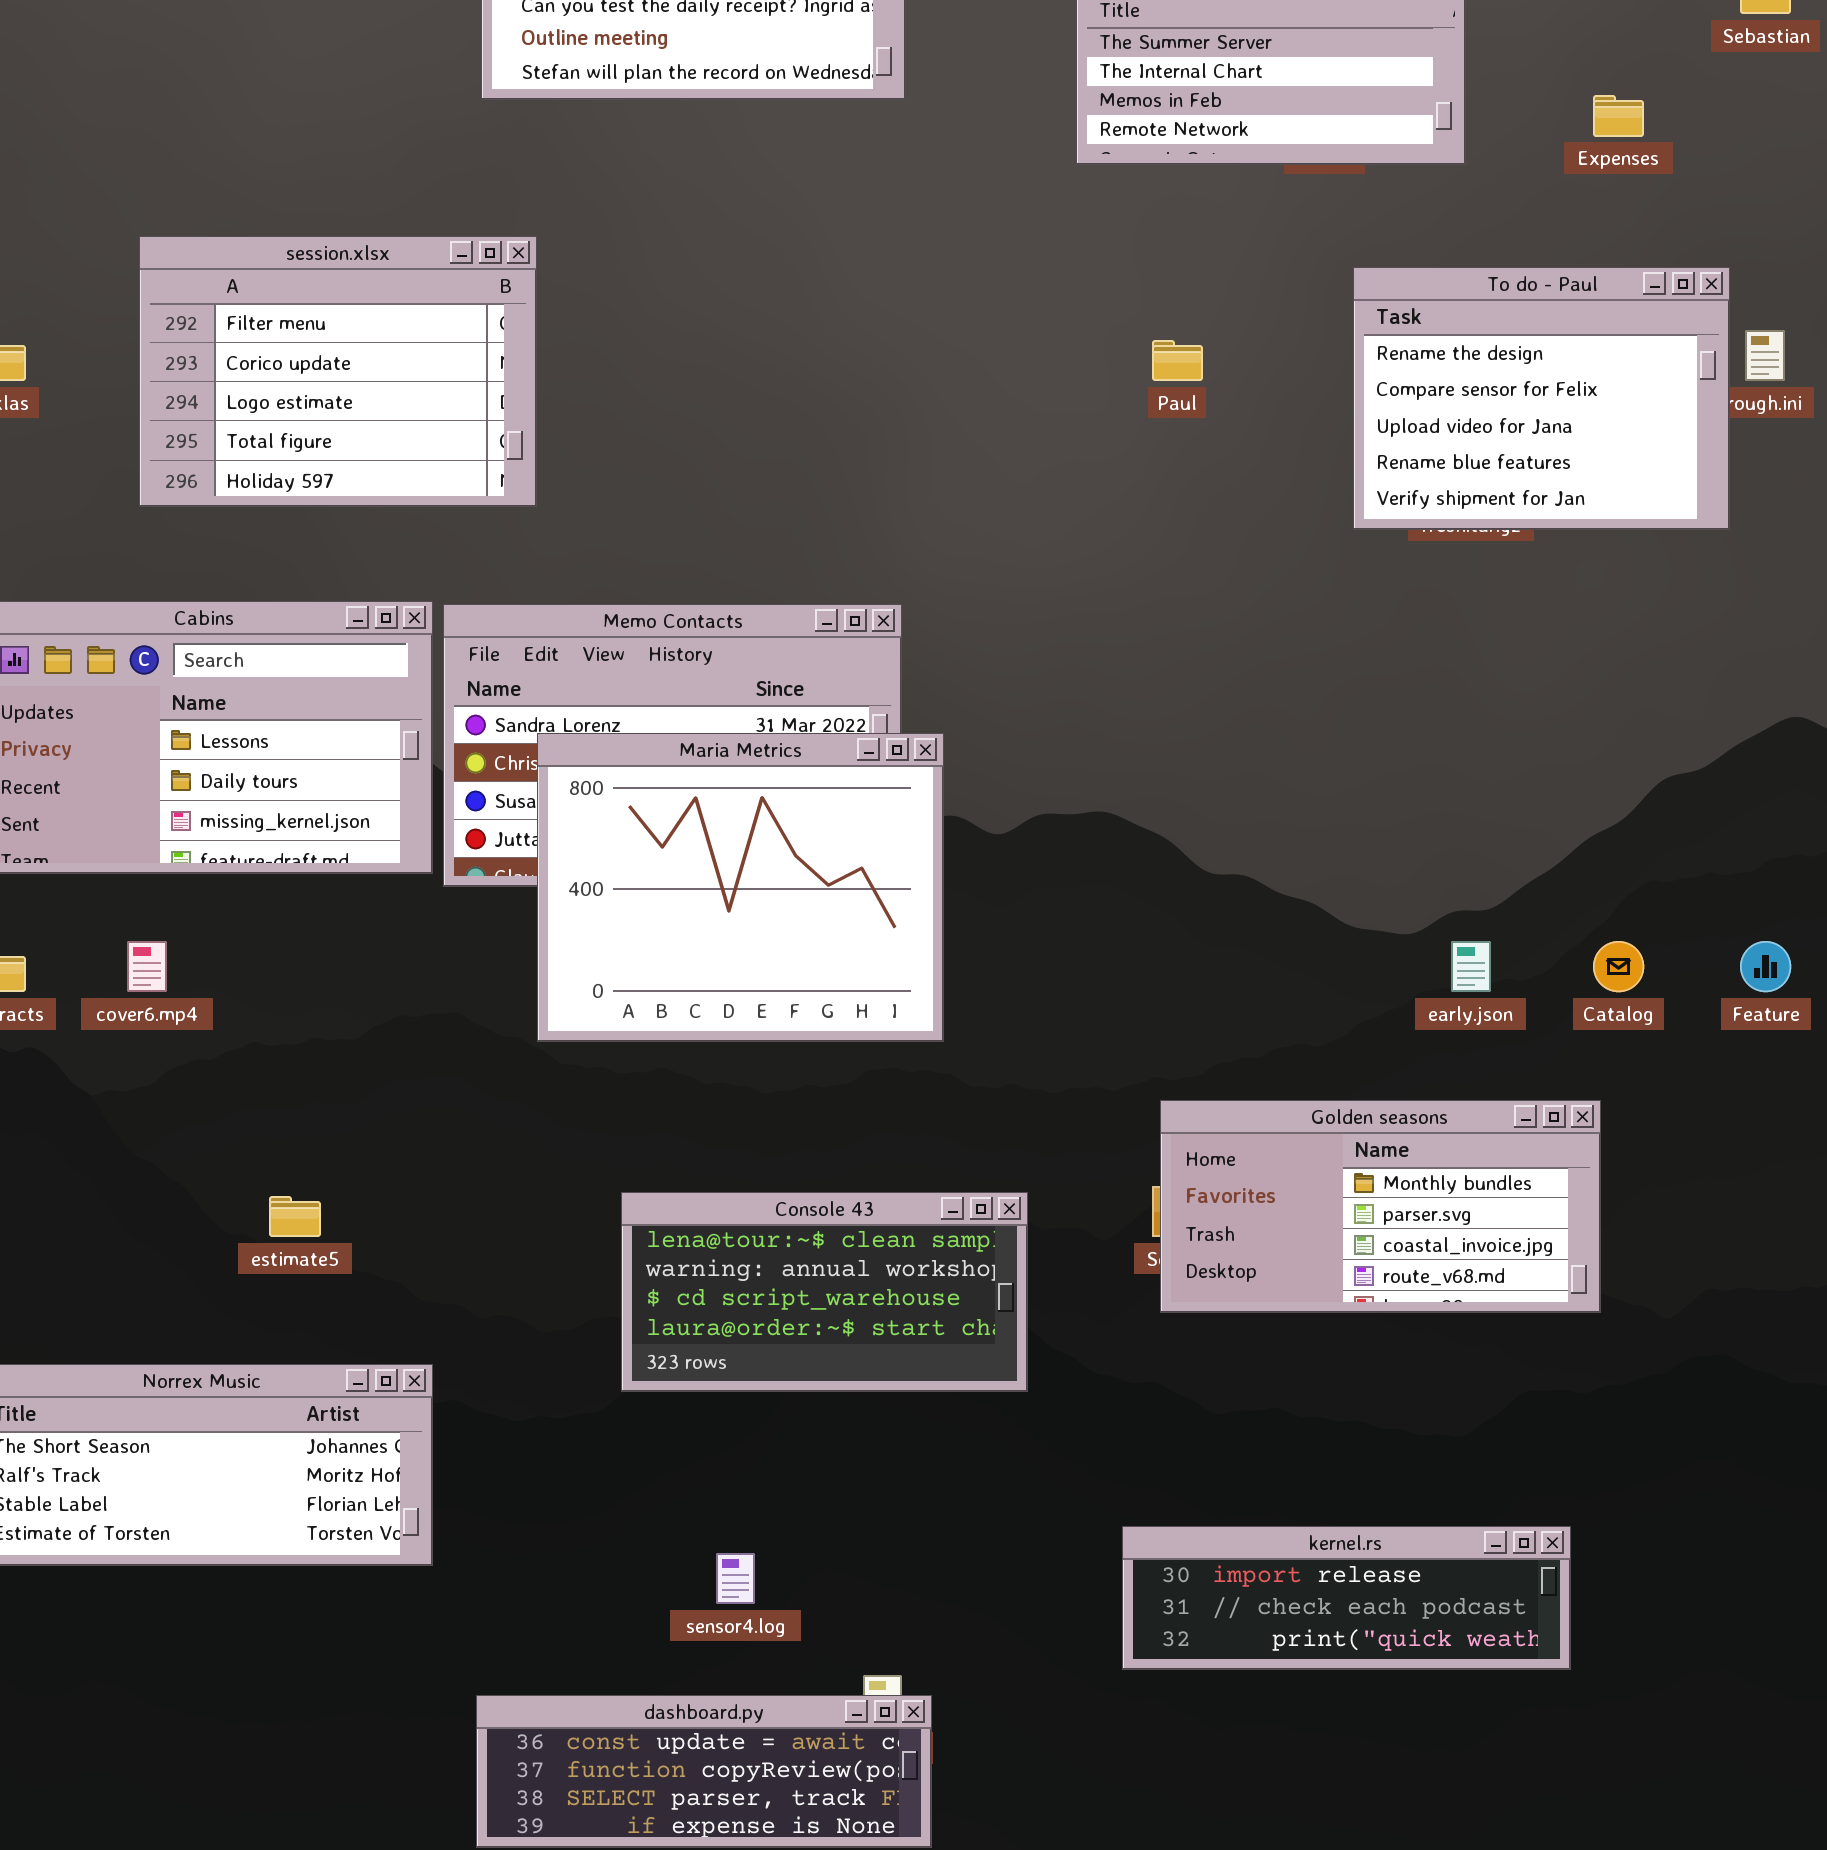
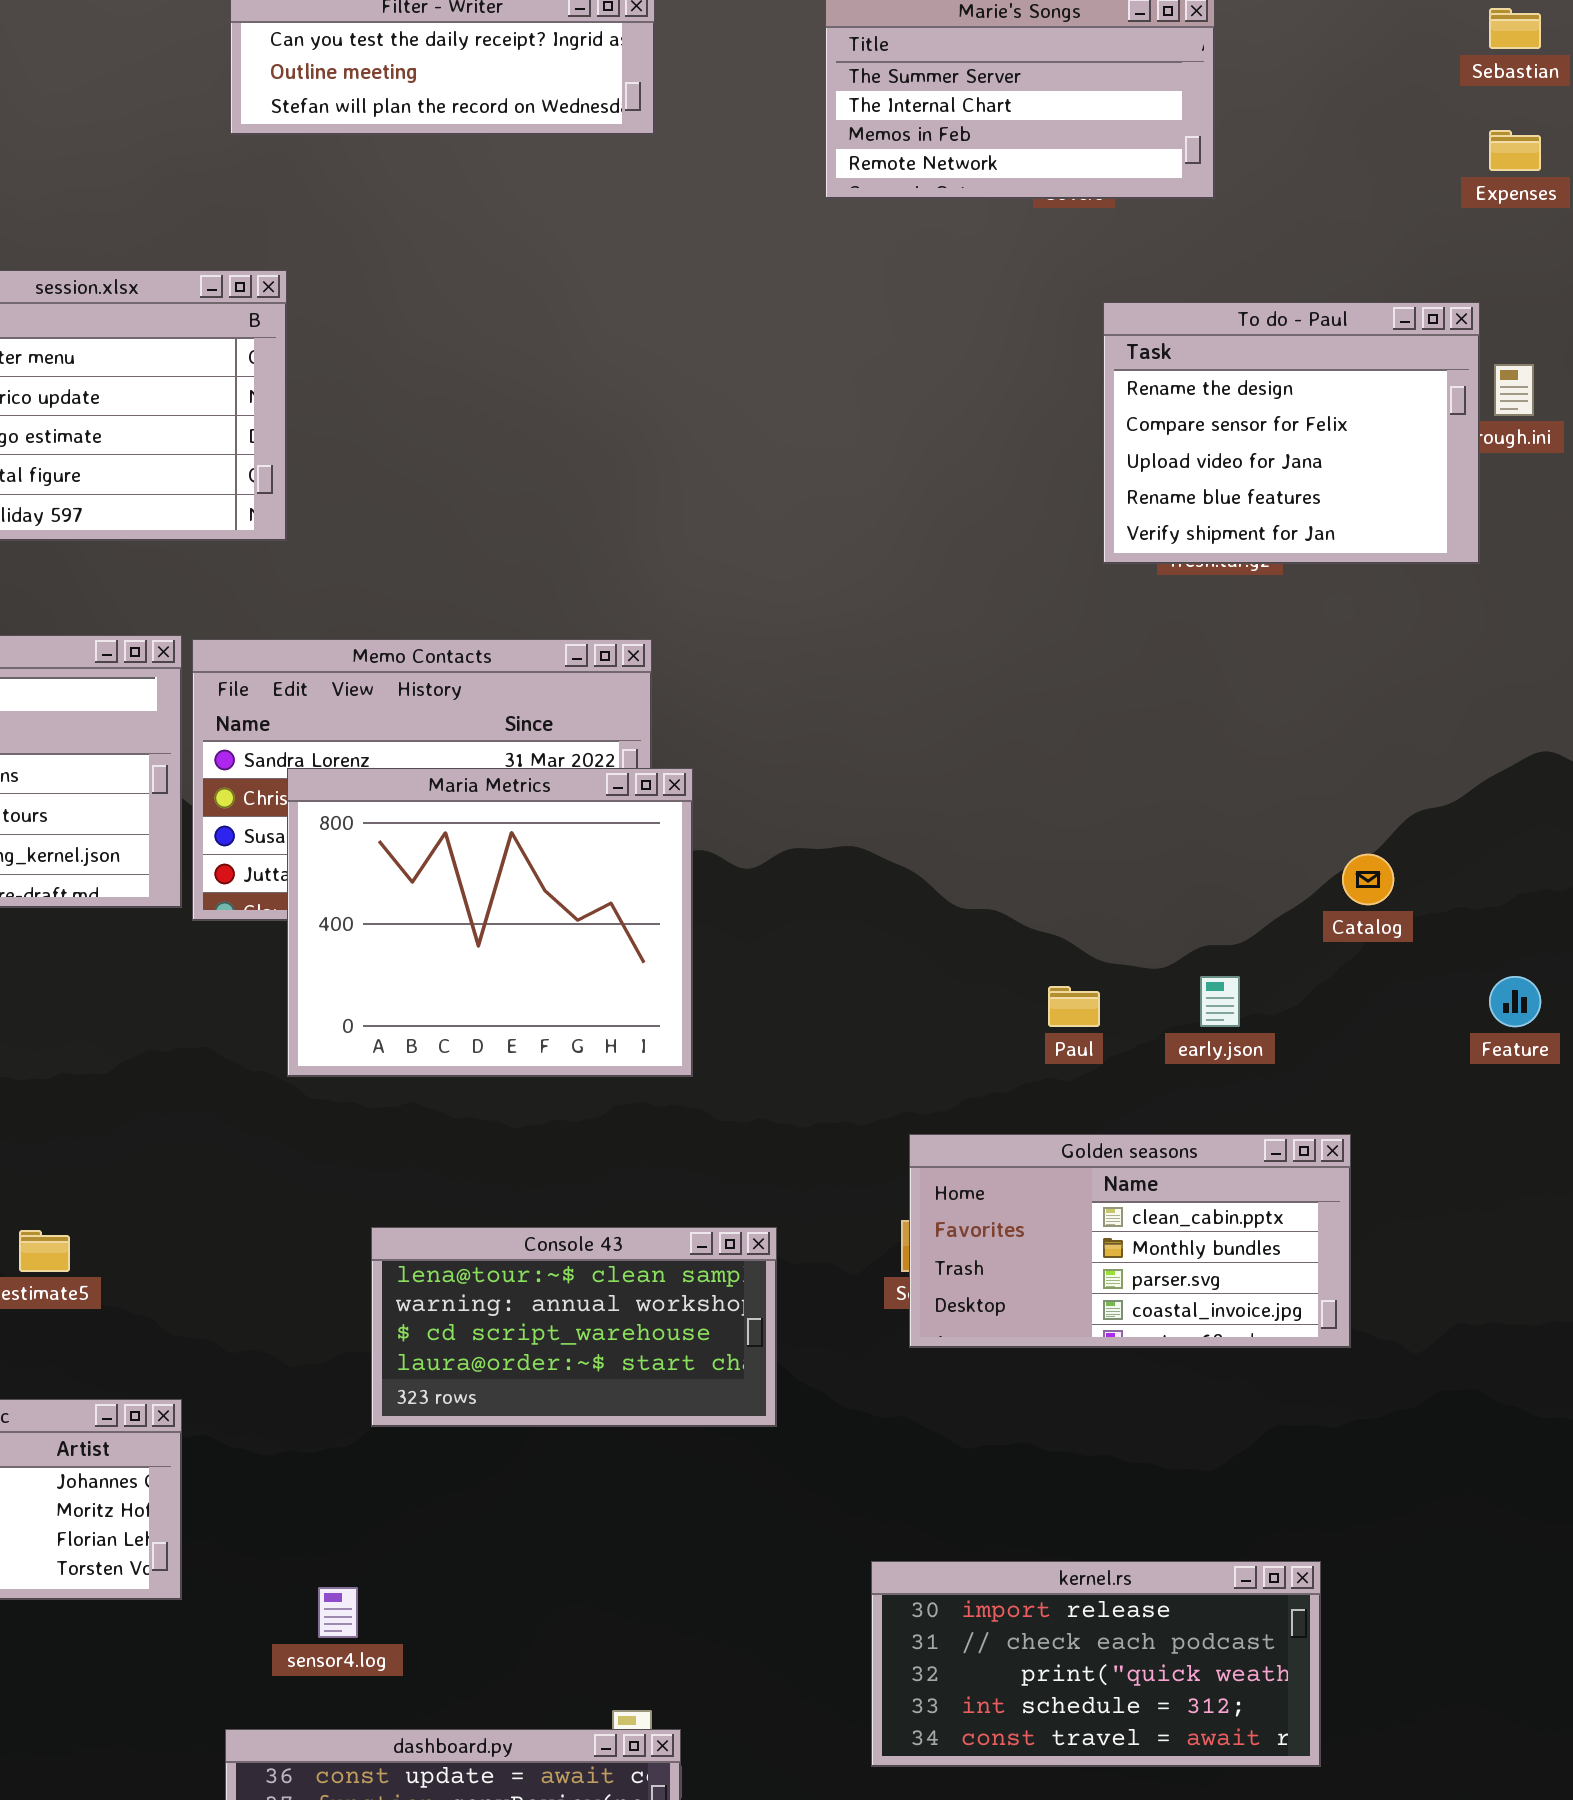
Expenses: [1593,95,1644,137] -> [1489,130,1541,171], moved
Paul: [1152,340,1203,381] -> [1048,986,1100,1027], moved
Catalog: [1593,941,1644,992] -> [1342,854,1394,905], moved
Golden seasons: [1160,1100,1601,1313] -> [909,1134,1351,1348], scrolled up 1 row
kernel.rs: [1122,1526,1571,1670] -> [871,1561,1321,1767], resized
sensor4.log: [716,1553,755,1604] -> [318,1587,358,1638], moved

